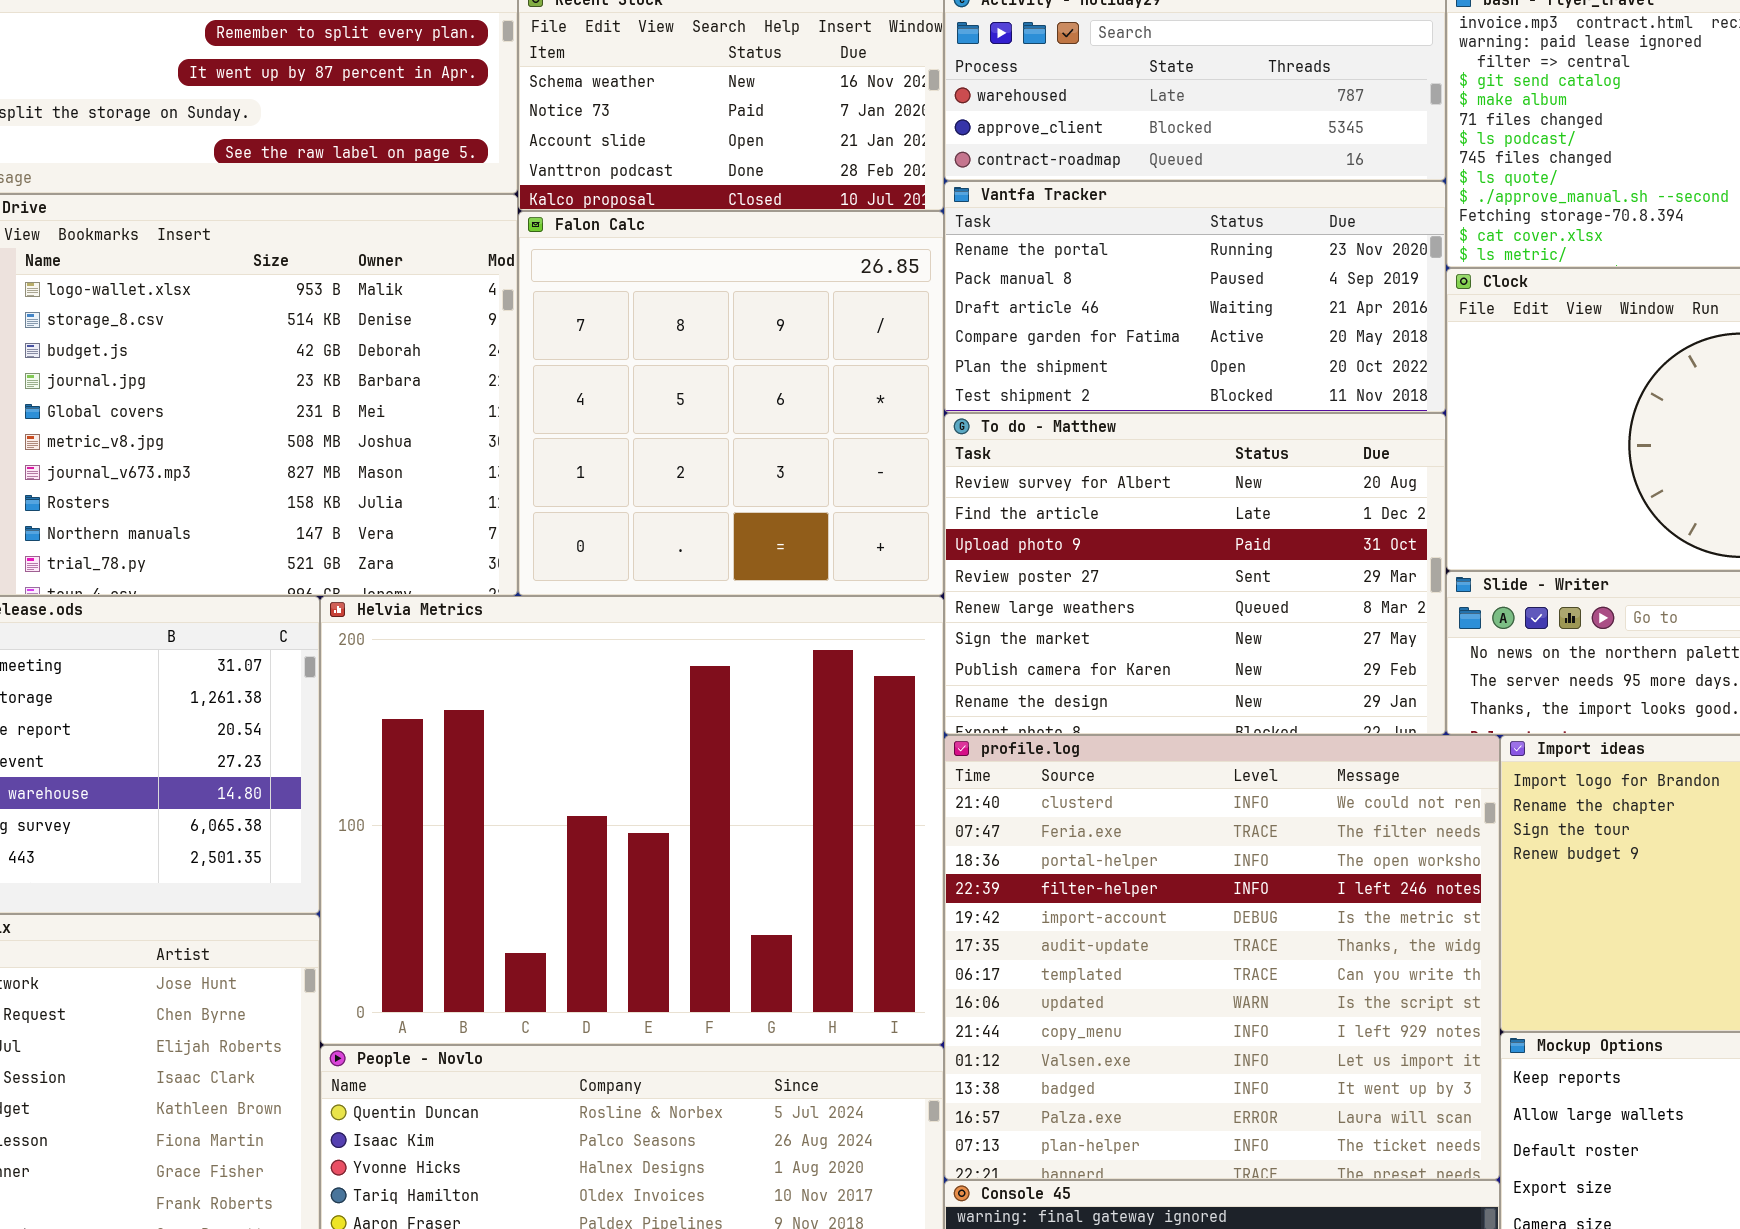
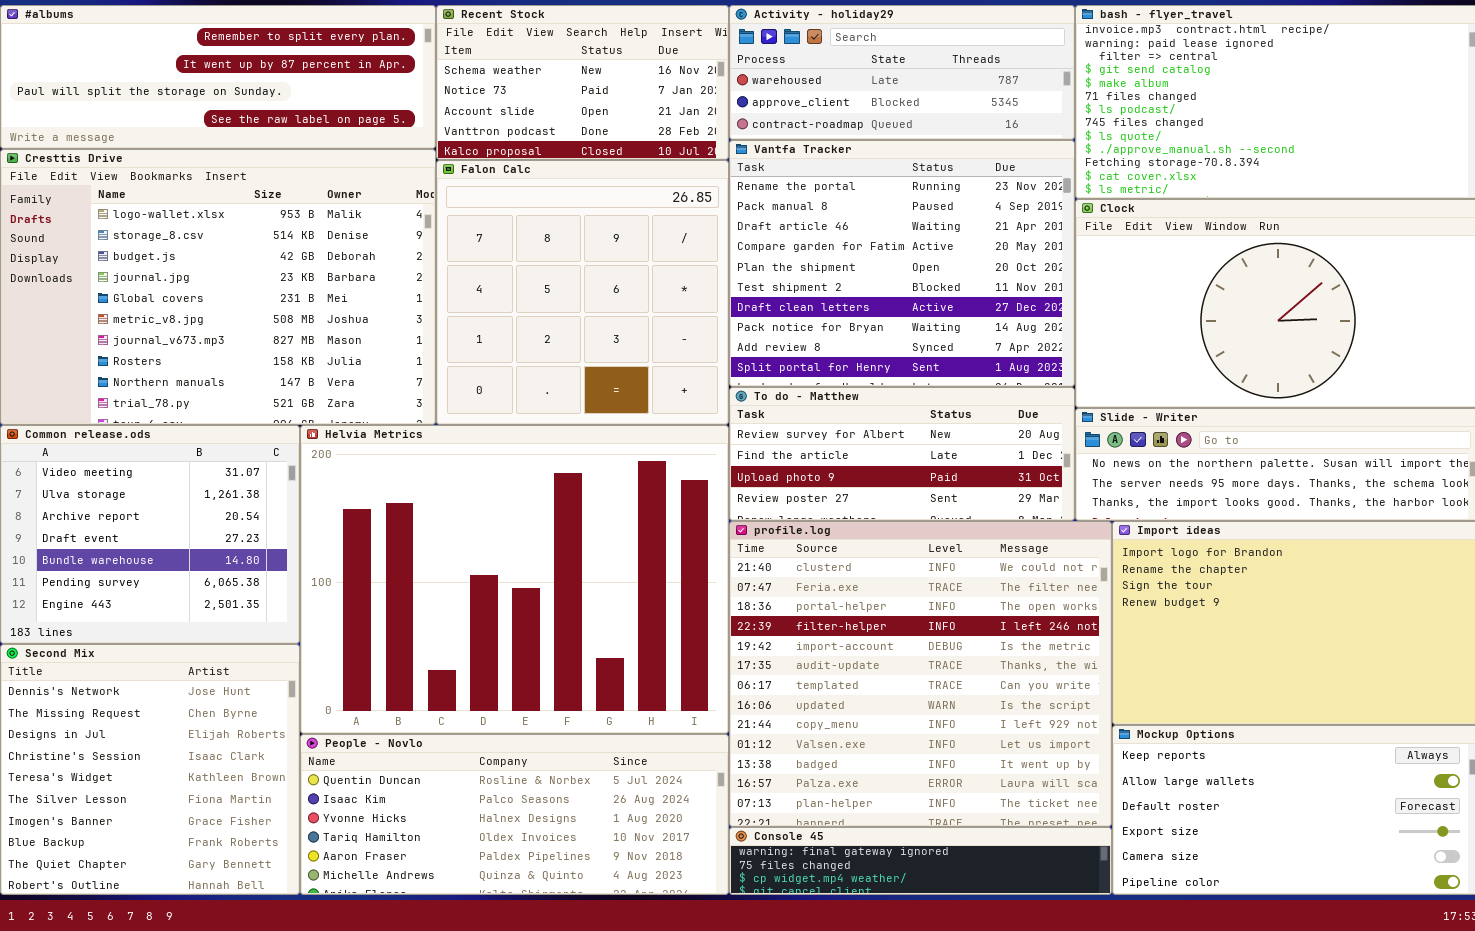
Vantfa Tracker: [944,181,1446,413] -> [729,140,1075,387], resized
To do - Matthew: [944,413,1446,735] -> [729,387,1075,521], resized

